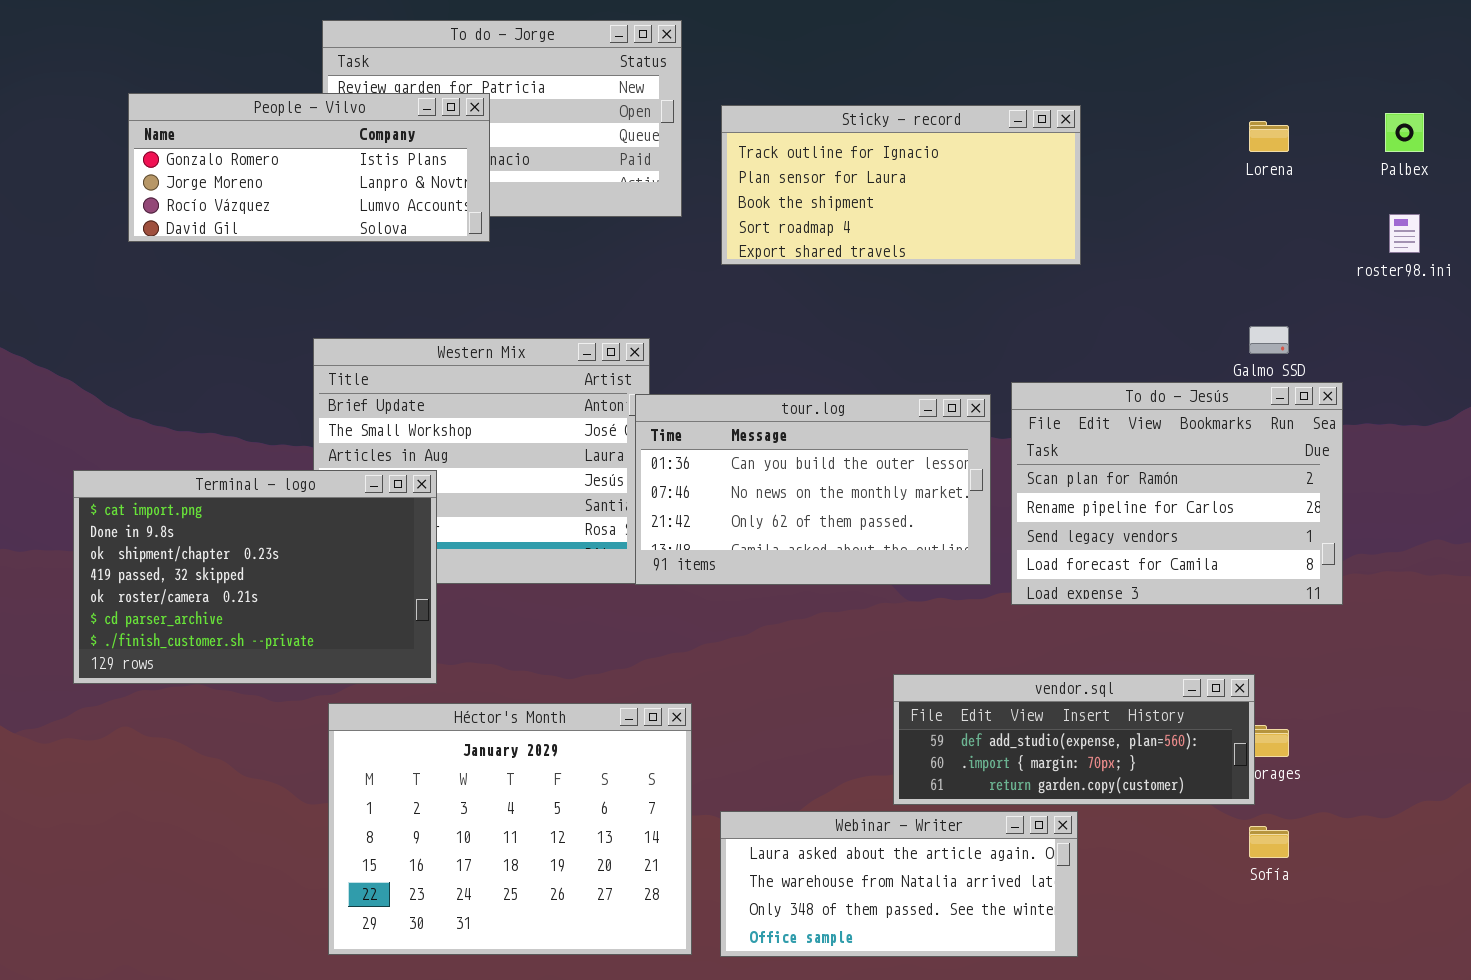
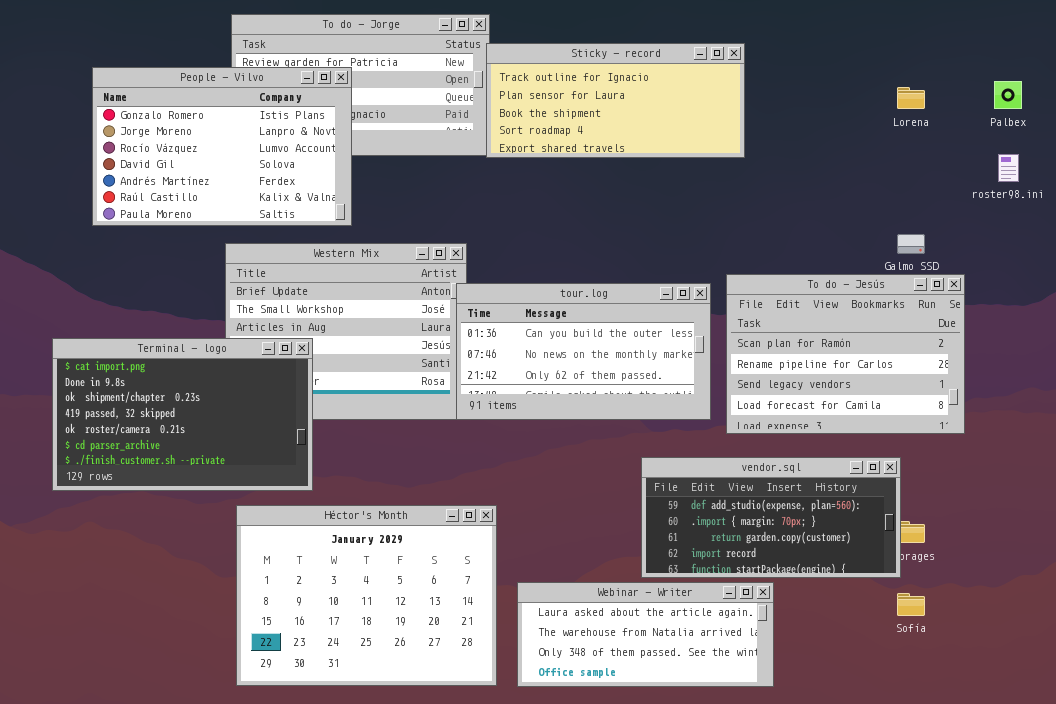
People - Vilvo: [128,93,490,242] -> [92,67,352,226], resized
Sticky - record: [721,105,1081,265] -> [486,43,745,158], moved
vendor.sql: [893,674,1255,805] -> [641,457,901,578], resized

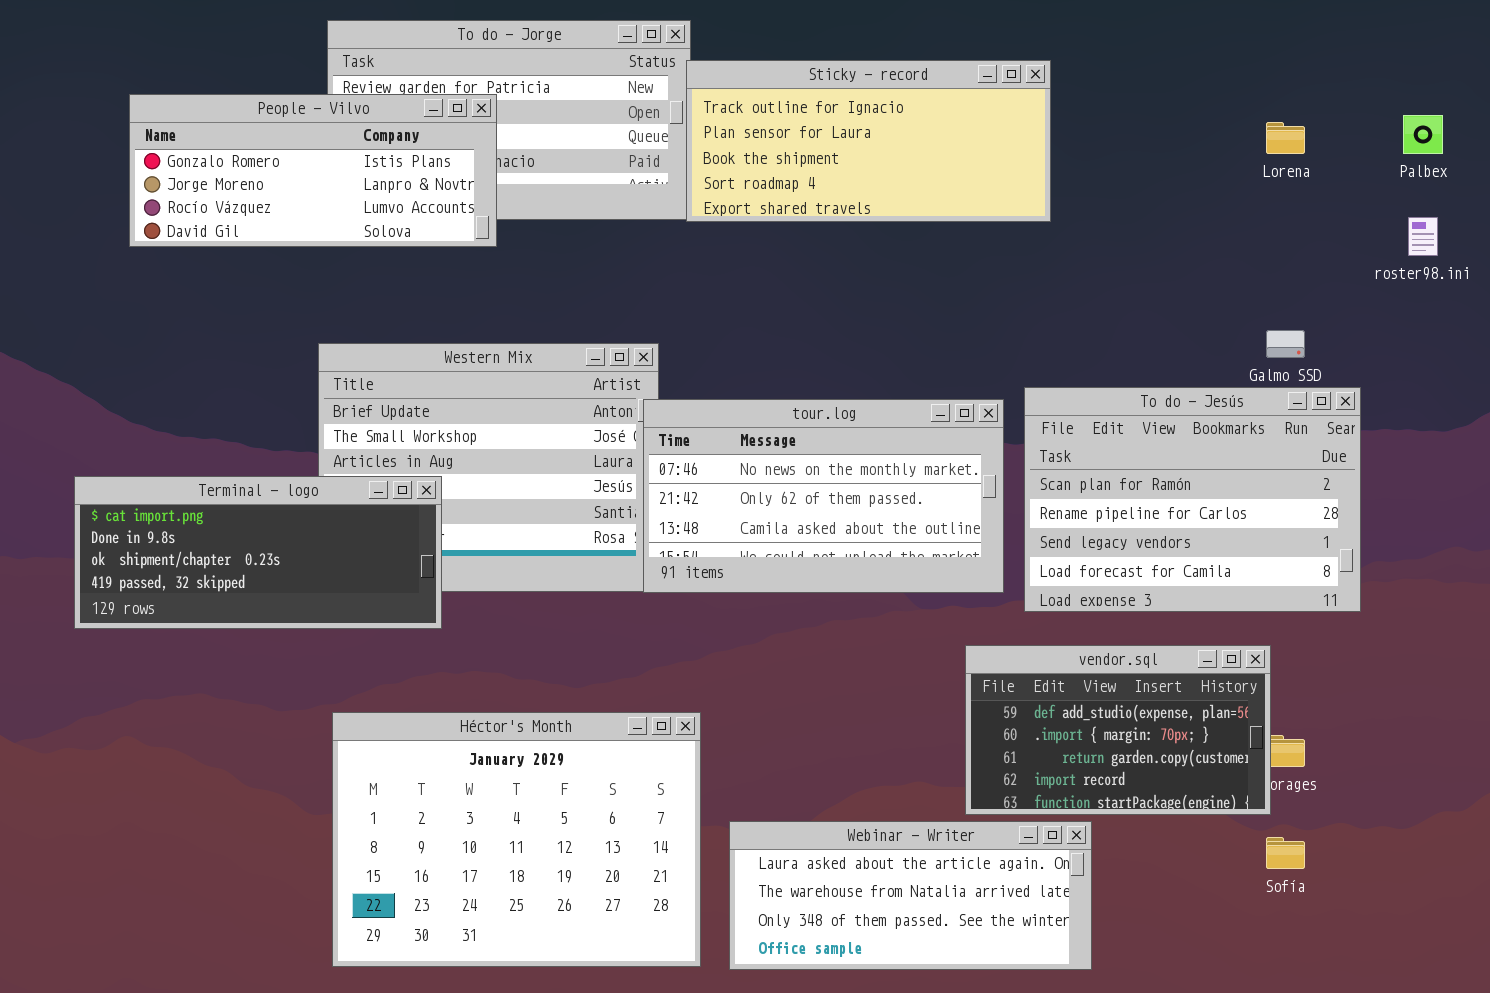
People - Vilvo: [92,67,352,226] -> [129,94,497,247], resized
tour.log: [456,283,711,420] -> [643,399,1004,593], scrolled down 1 row
Terminal - logo: [52,338,313,491] -> [74,476,442,629], resized
vendor.sql: [641,457,901,578] -> [965,645,1271,815], resized

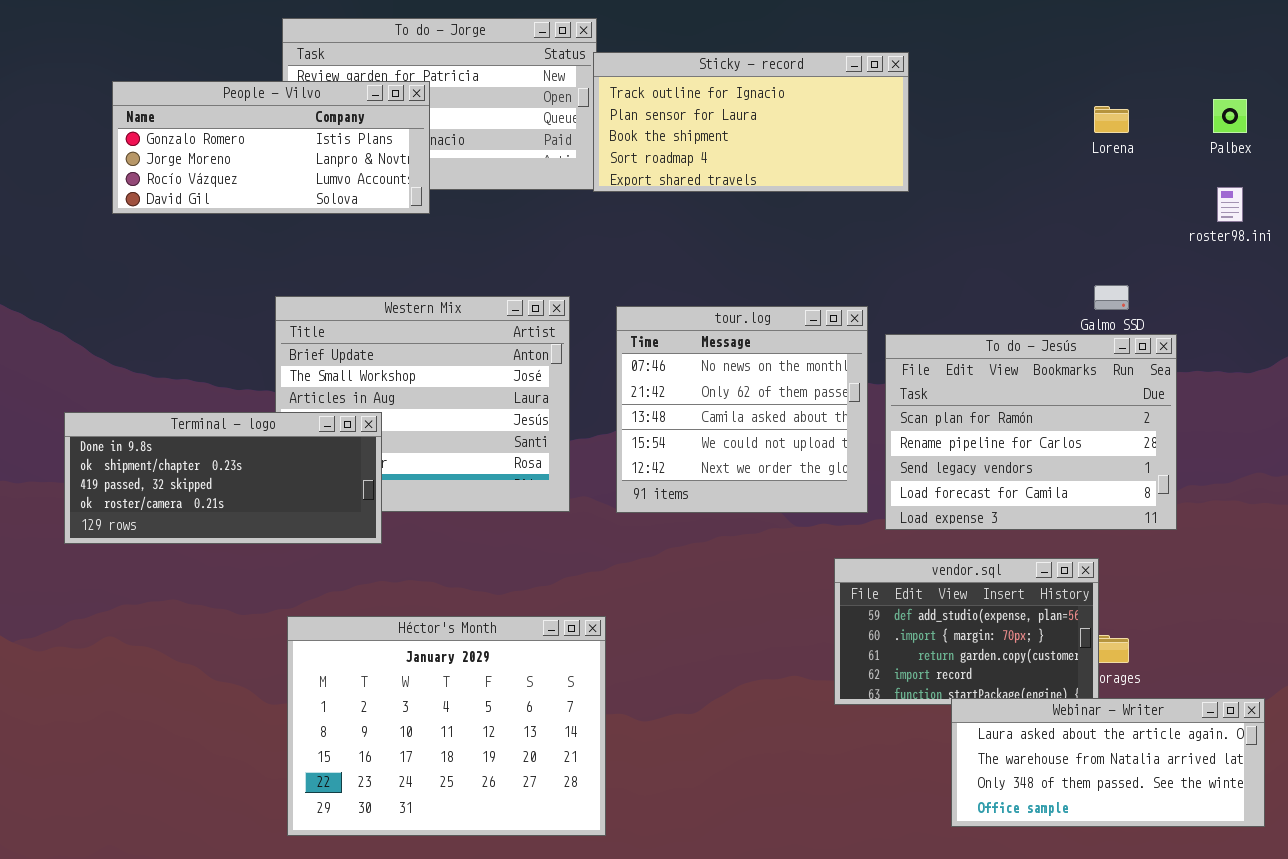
tour.log: [643,399,1004,593] -> [616,306,868,513], resized
Terminal - logo: [74,476,442,629] -> [64,412,382,544], scrolled down 1 row
Webinar - Writer: [729,821,1092,970] -> [951,698,1265,827], moved

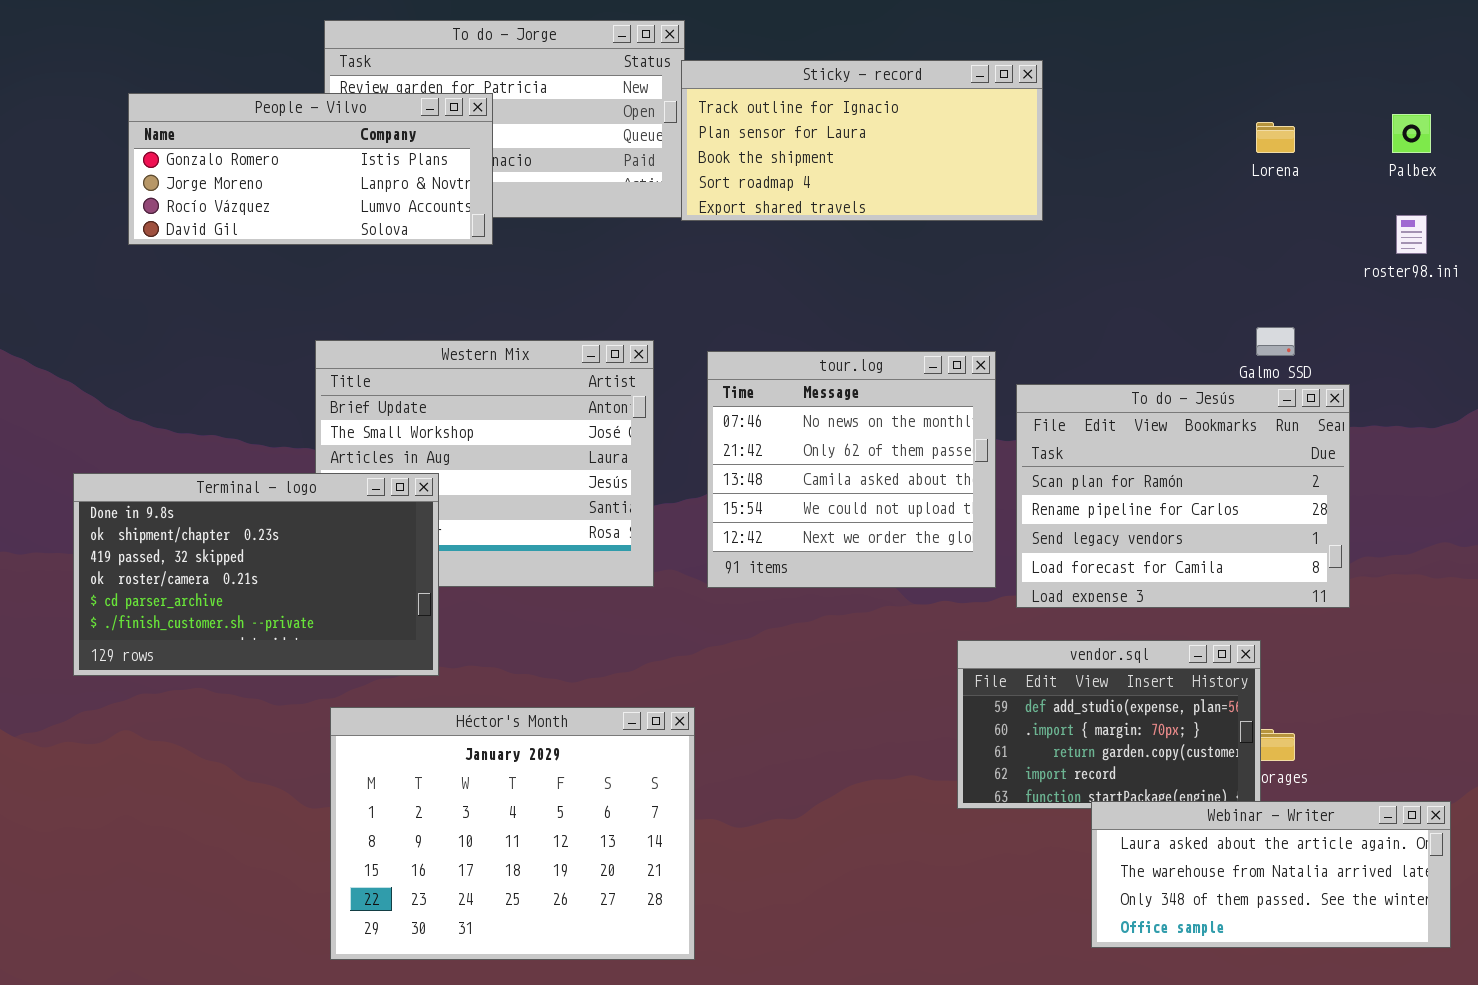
Terminal - logo: [64,412,382,544] -> [73,473,439,676], resized

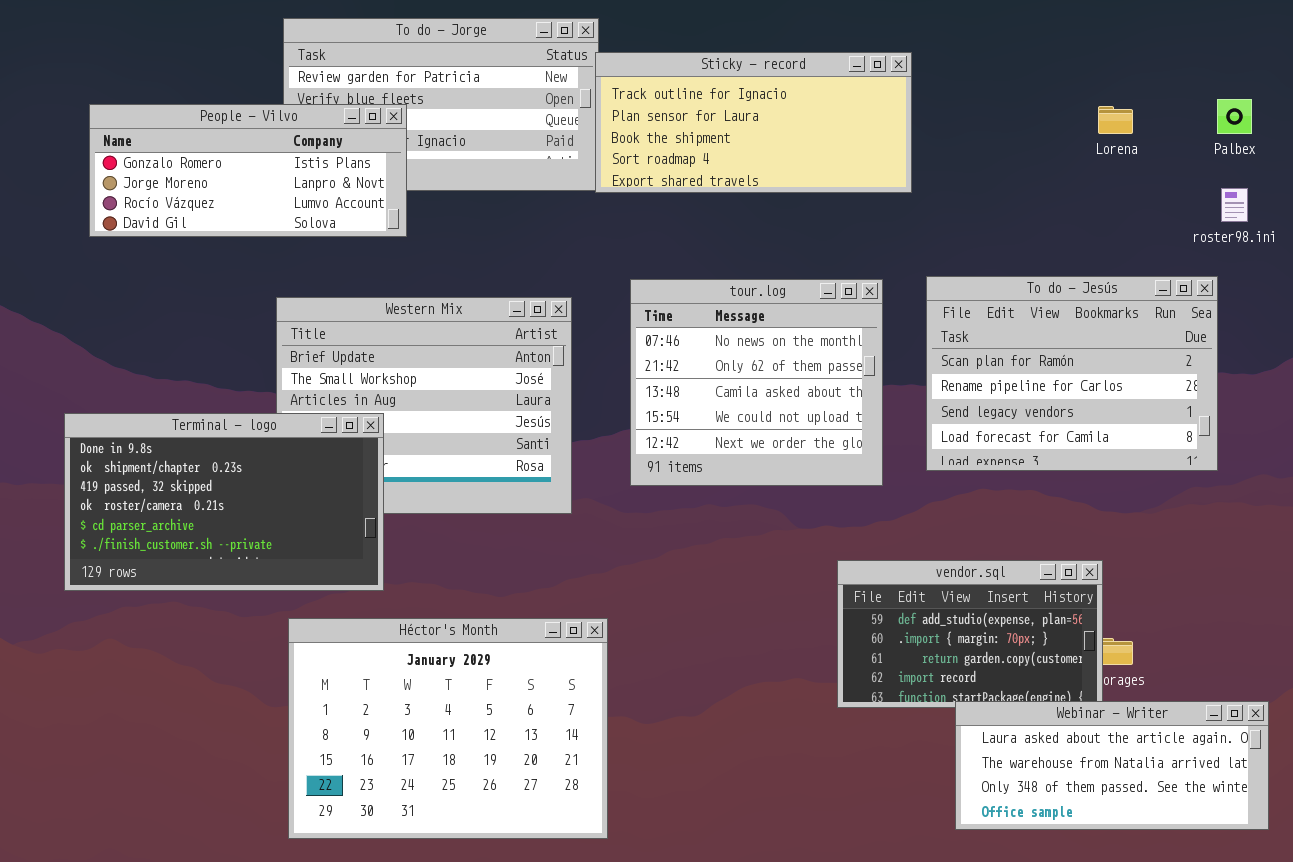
People - Vilvo: [128,93,493,245] -> [89,104,407,237], moved
tour.log: [707,351,996,588] -> [630,279,883,486], moved
To do - Jesús: [1016,384,1350,608] -> [926,276,1218,471], moved

